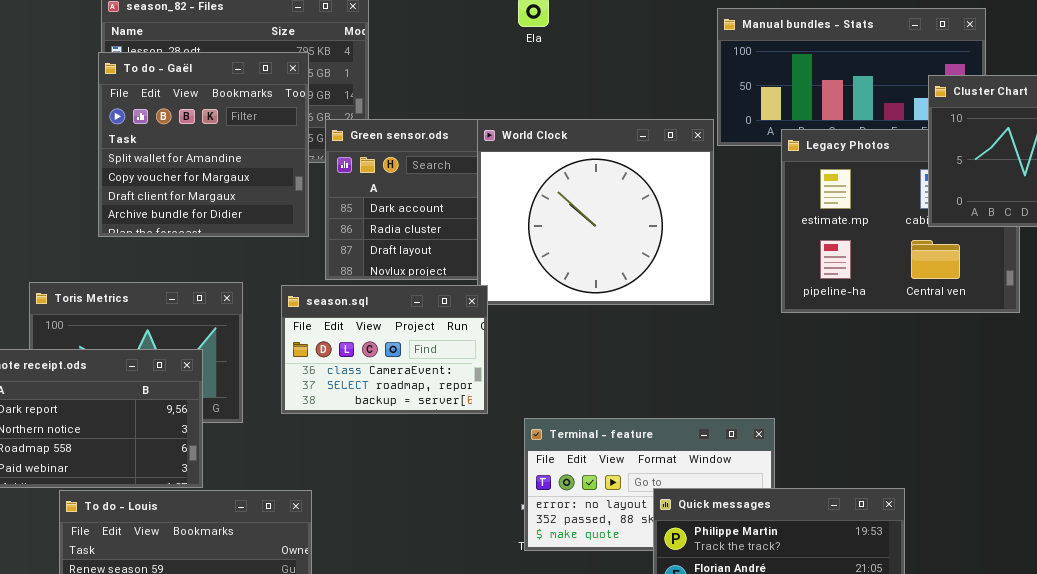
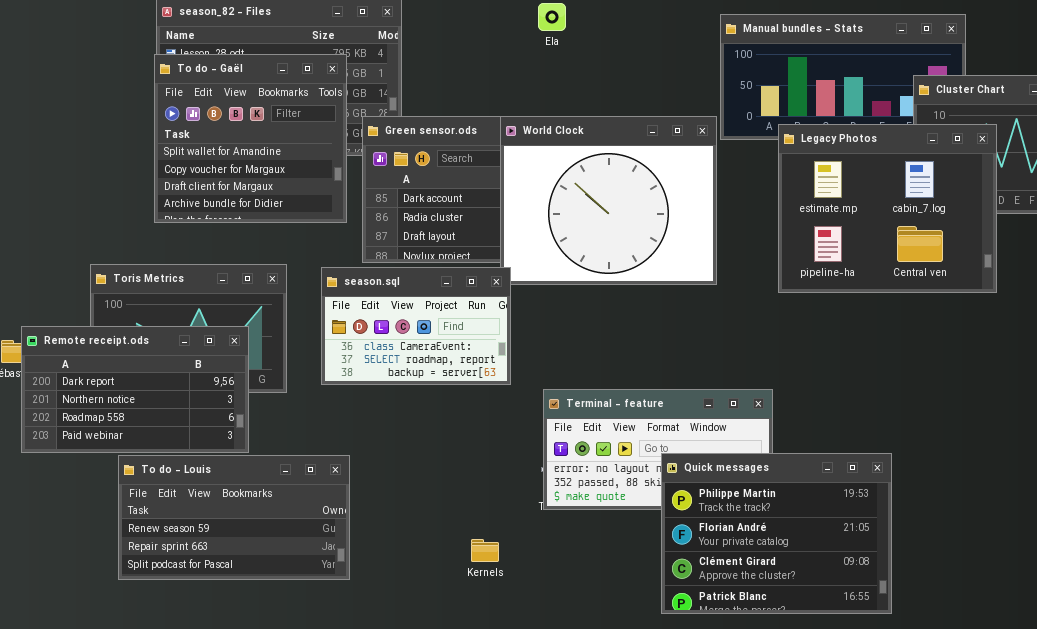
Legacy Photos: [781,129,1020,313] -> [778,124,997,293], raised

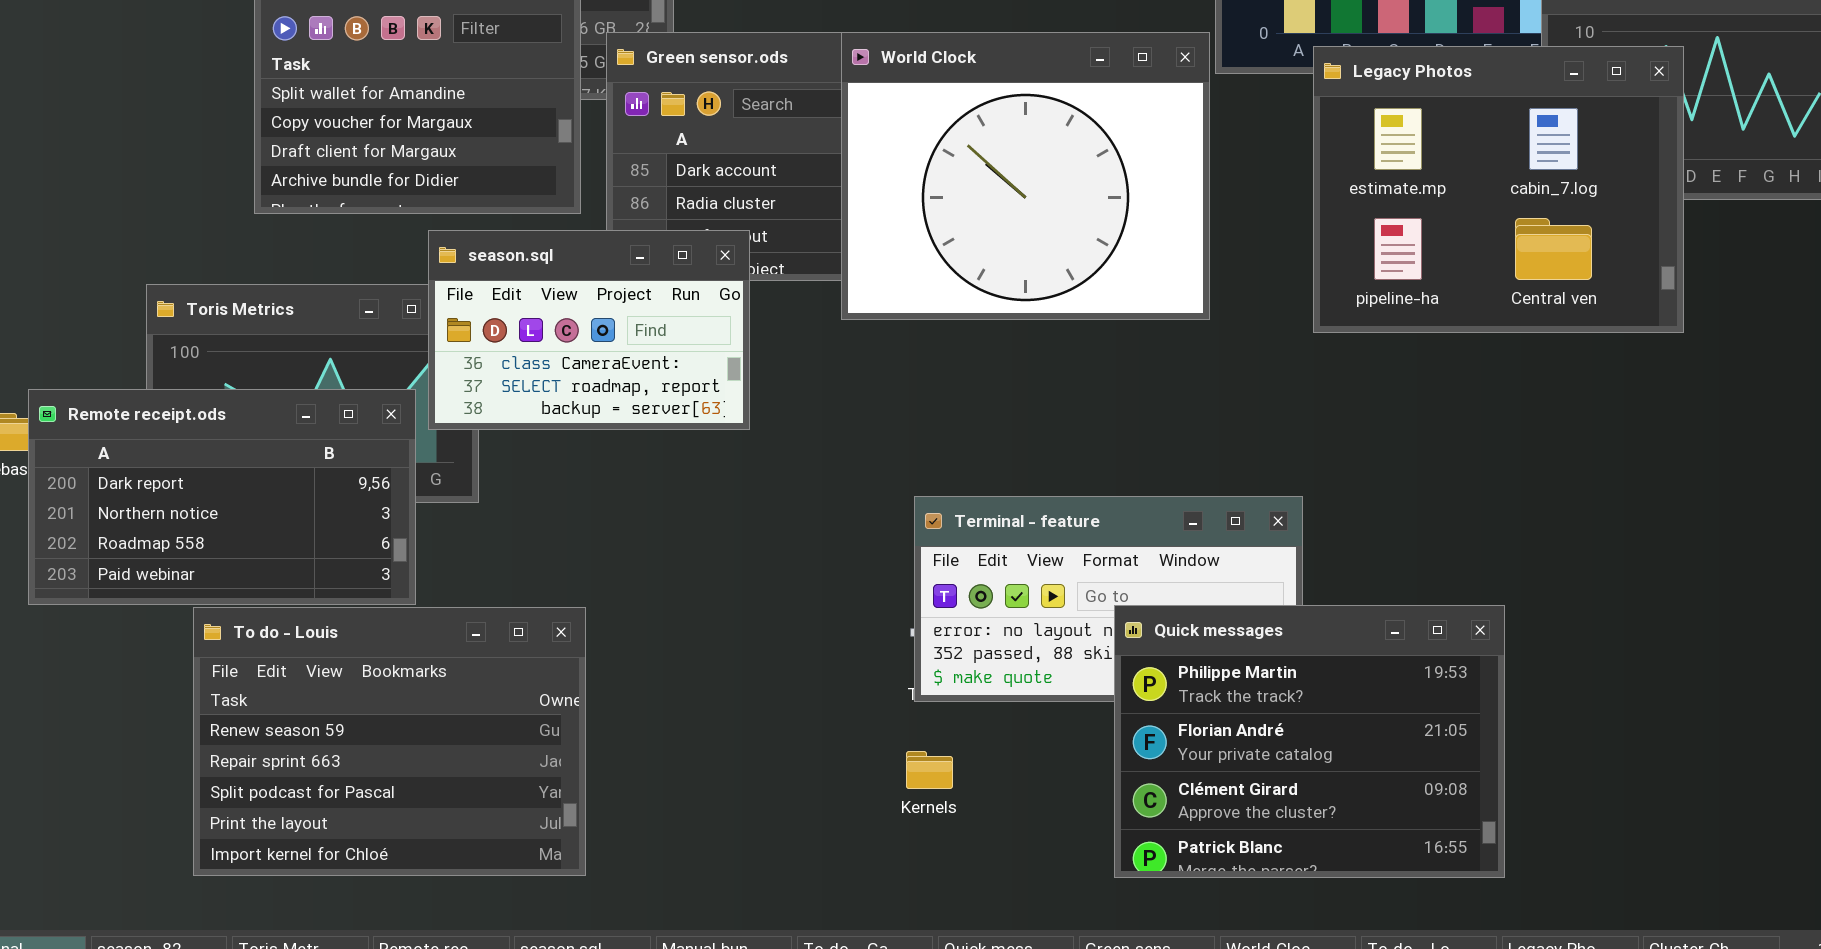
season.sql: [321,267,511,385] -> [428,230,750,430], moved
To do - Louis: [118,455,350,580] -> [193,607,586,876], resized
Kernels: [471,539,499,562] -> [906,751,953,789], moved

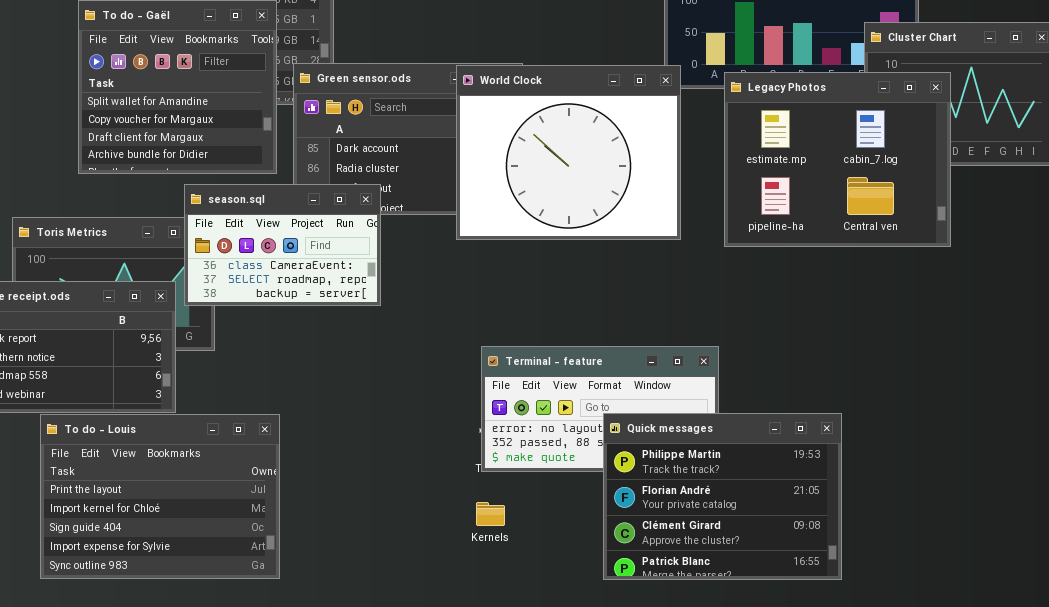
World Clock: [841,32,1210,320] -> [456,65,681,240], moved
To do - Louis: [193,607,586,876] -> [40,414,280,579], scrolled down 3 rows

